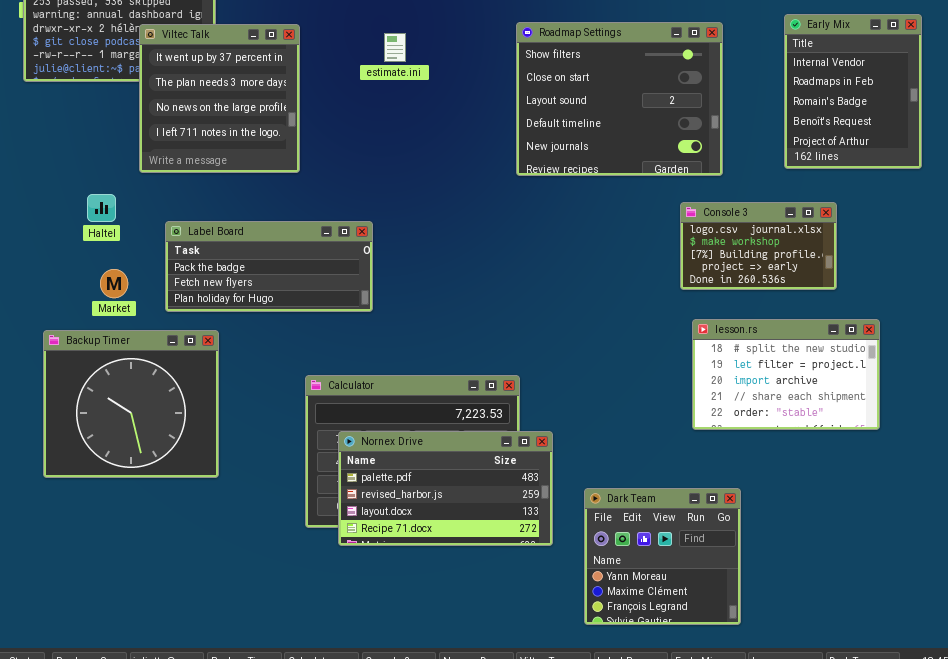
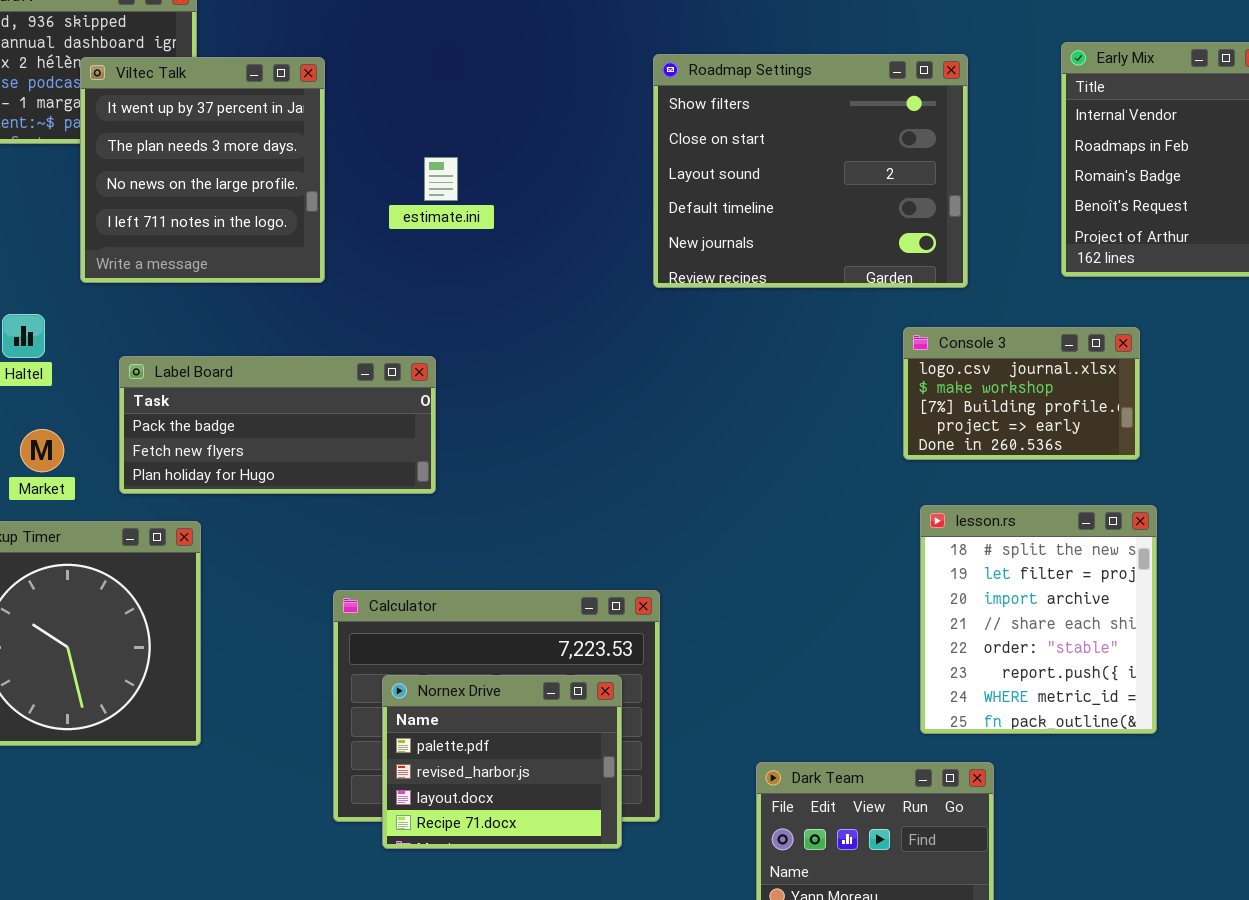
estimate.ini: [384,33,406,62] -> [424,157,458,201], moved
lesson.rs: [692,319,880,430] -> [920,505,1157,734], resized
Nornex Drive: [338,431,553,546] -> [382,675,622,849], resized

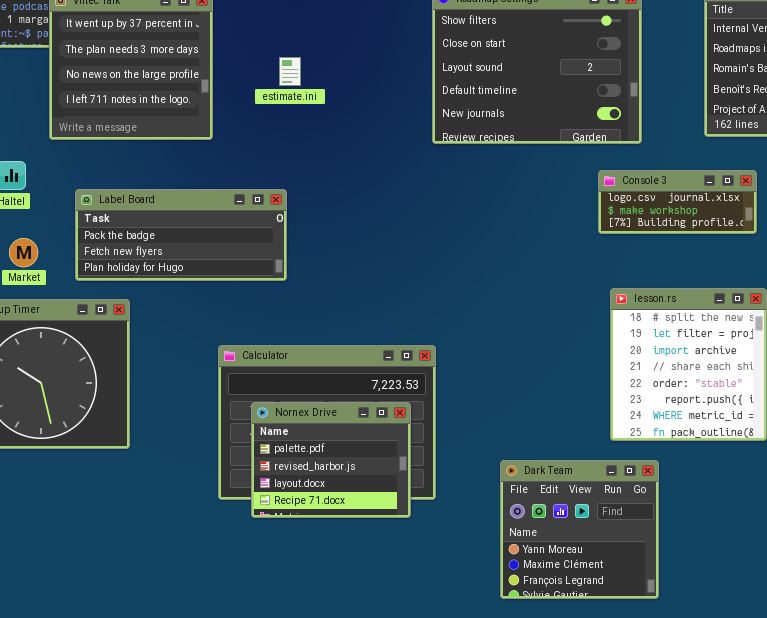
Console 3: [903,327,1140,460] -> [598,170,757,234], resized

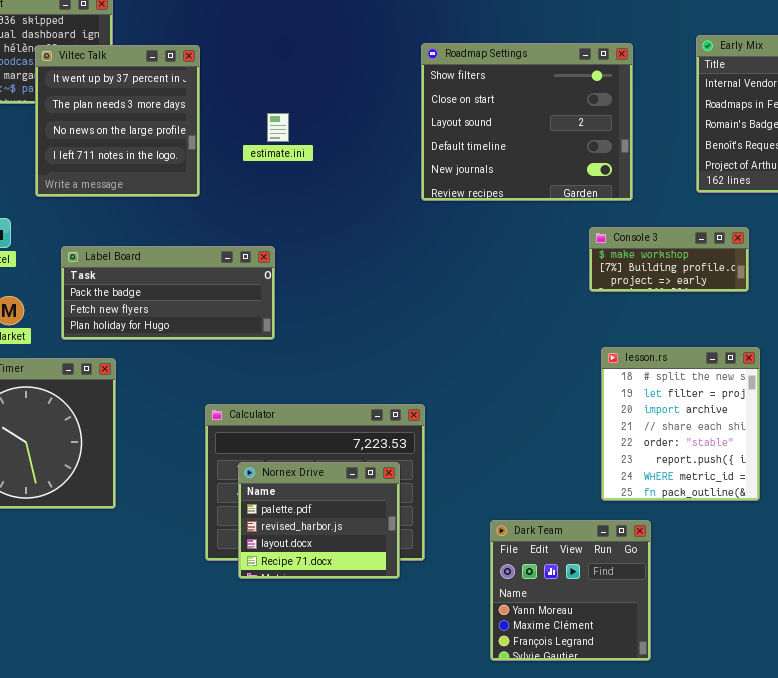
Console 3: [598,170,757,234] -> [589,227,749,292], scrolled down 1 row

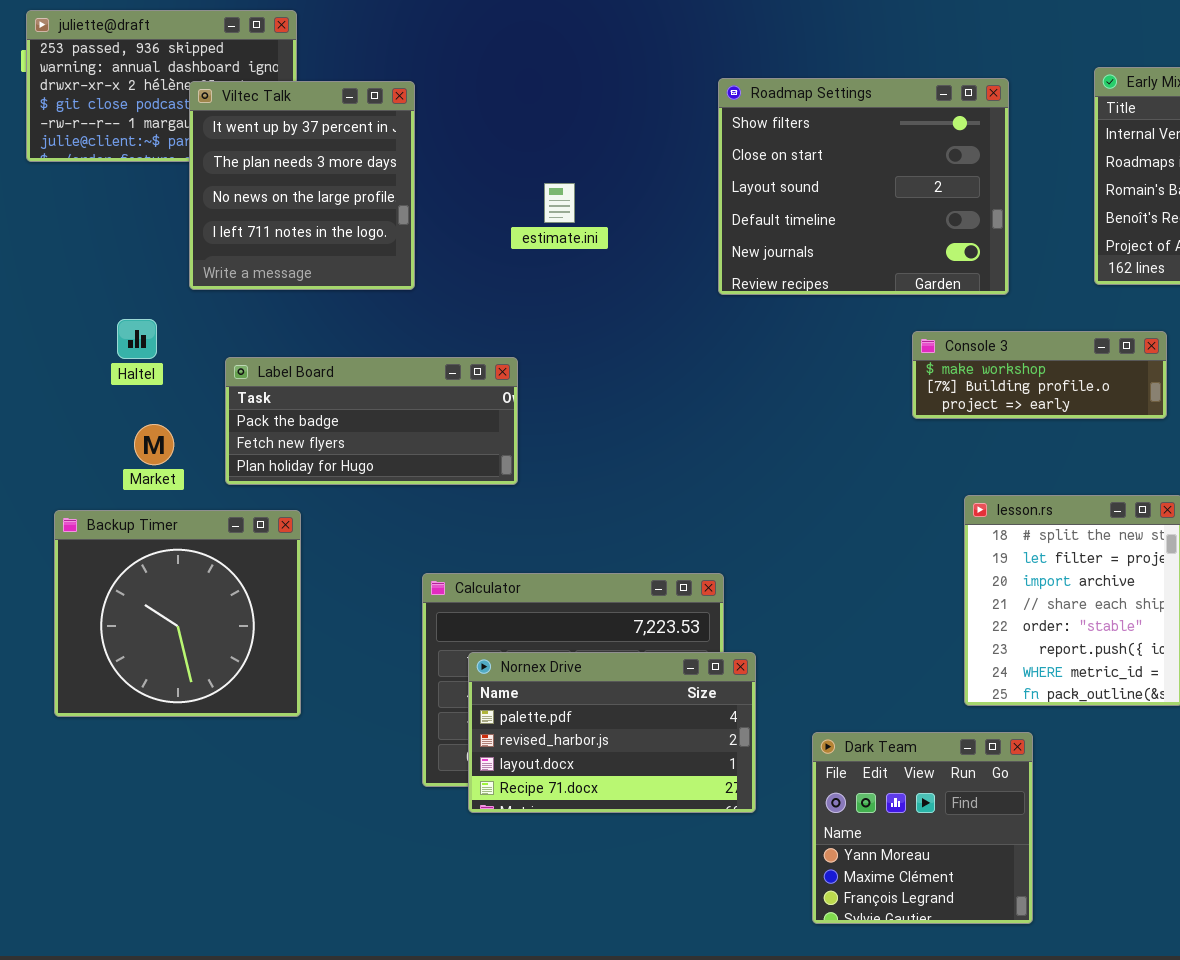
estimate.ini: [267,113,289,142] -> [544,183,575,223], moved
Console 3: [589,227,749,292] -> [912,331,1167,419], resized
Nornex Drive: [238,462,400,579] -> [468,652,756,813], resized

